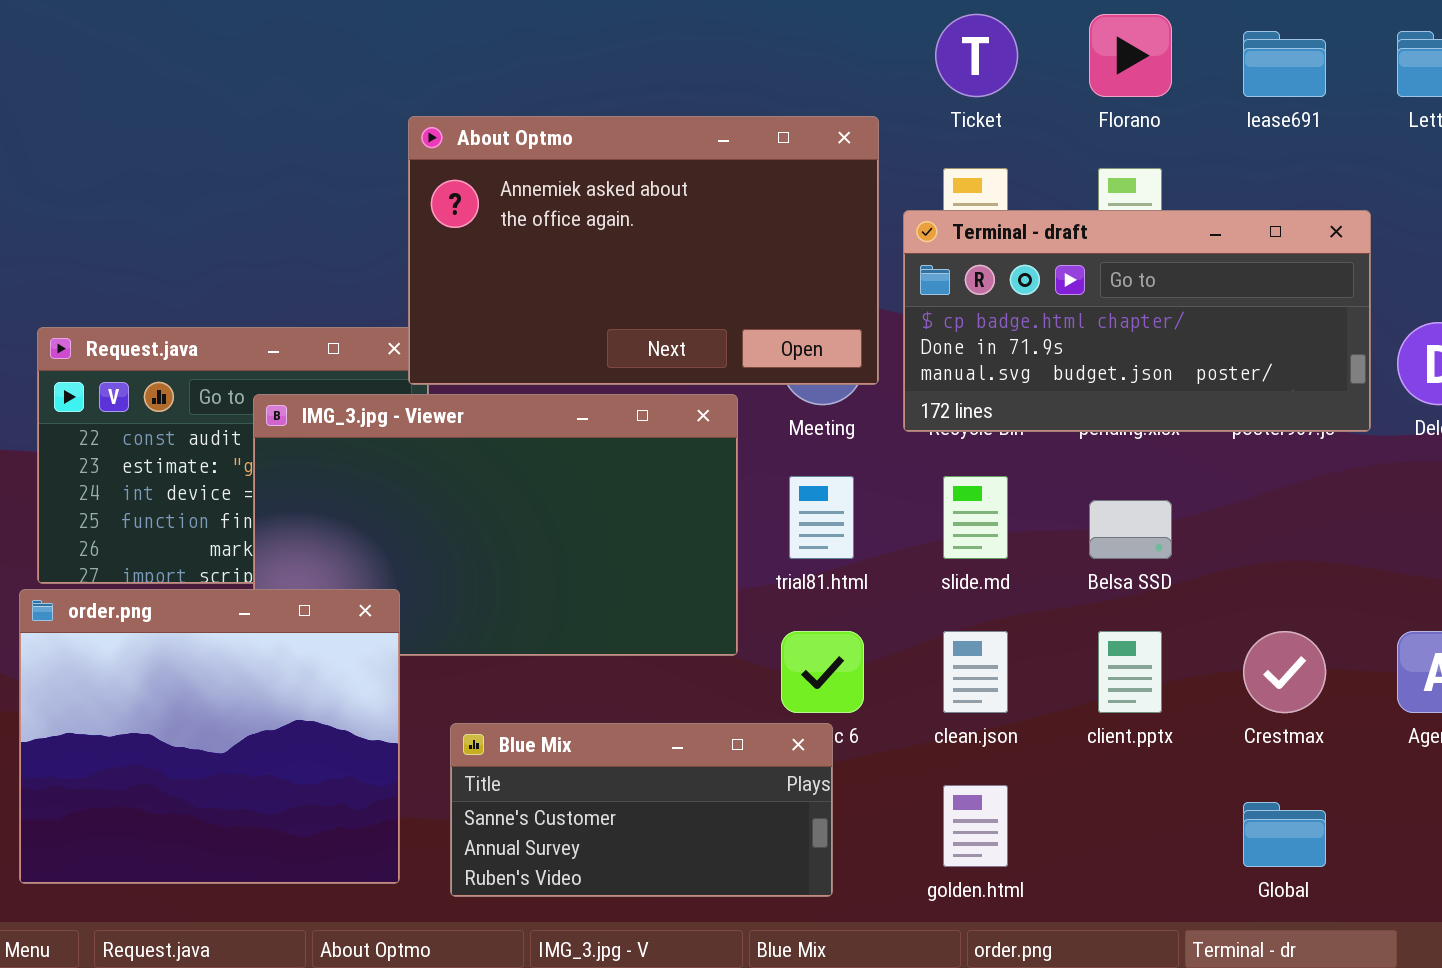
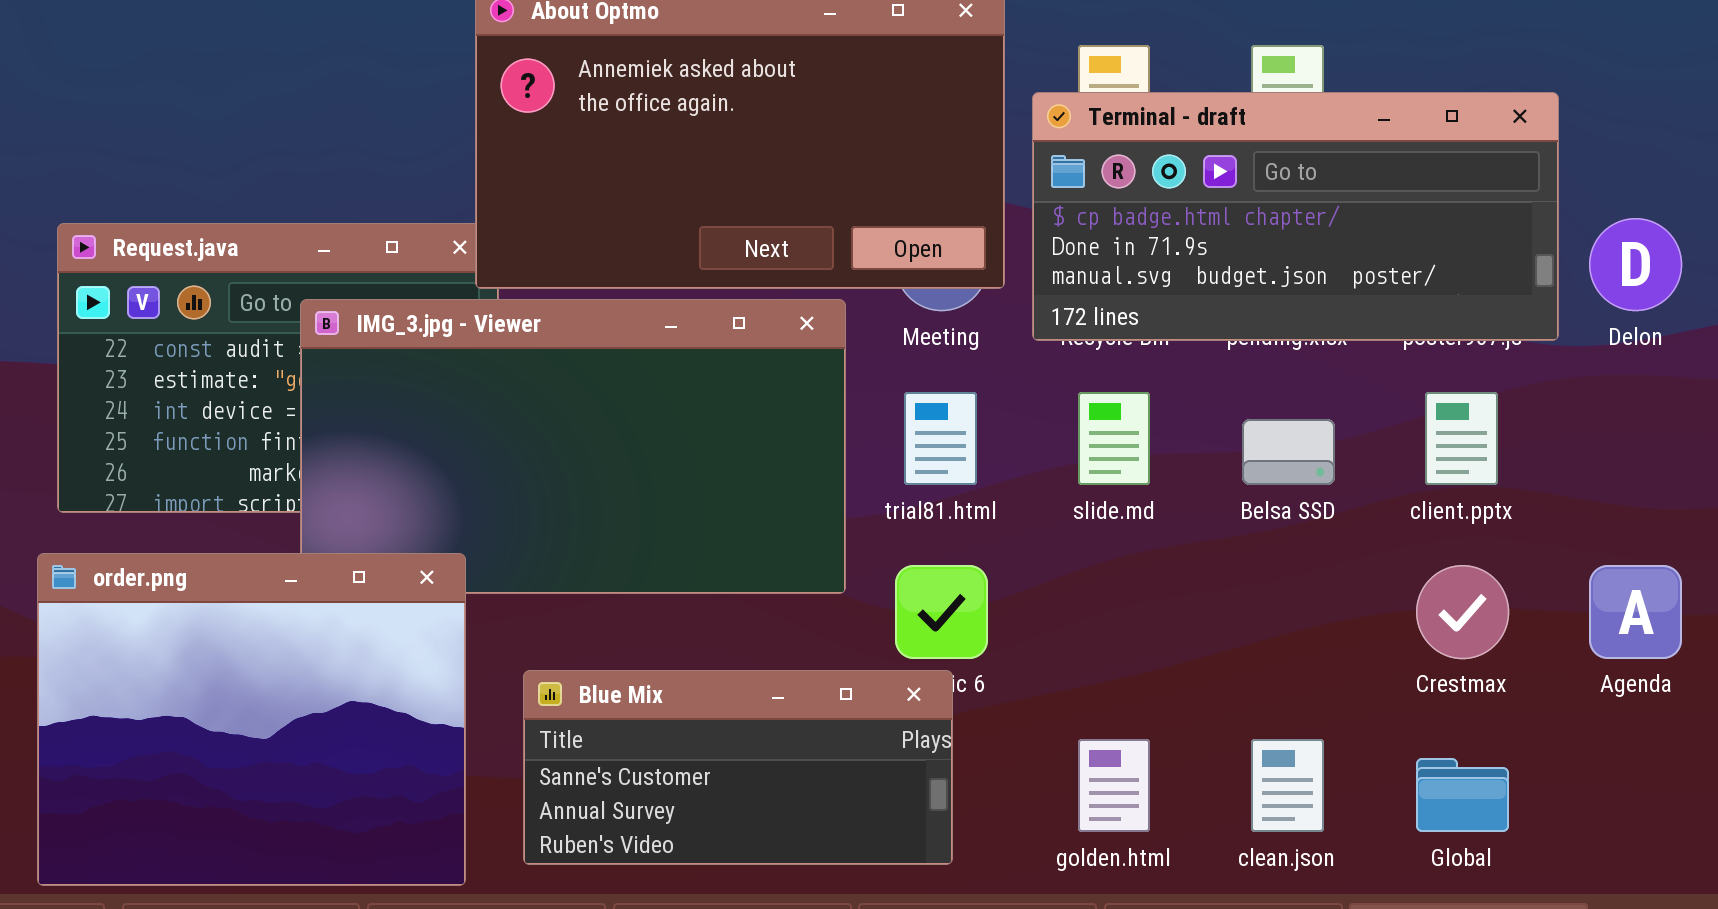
order.png: [19,589,400,884] -> [37,553,466,886], moved
clean.json: [943,631,1008,713] -> [1251,739,1324,832], moved
client.pptx: [1098,631,1162,713] -> [1425,392,1498,485], moved

